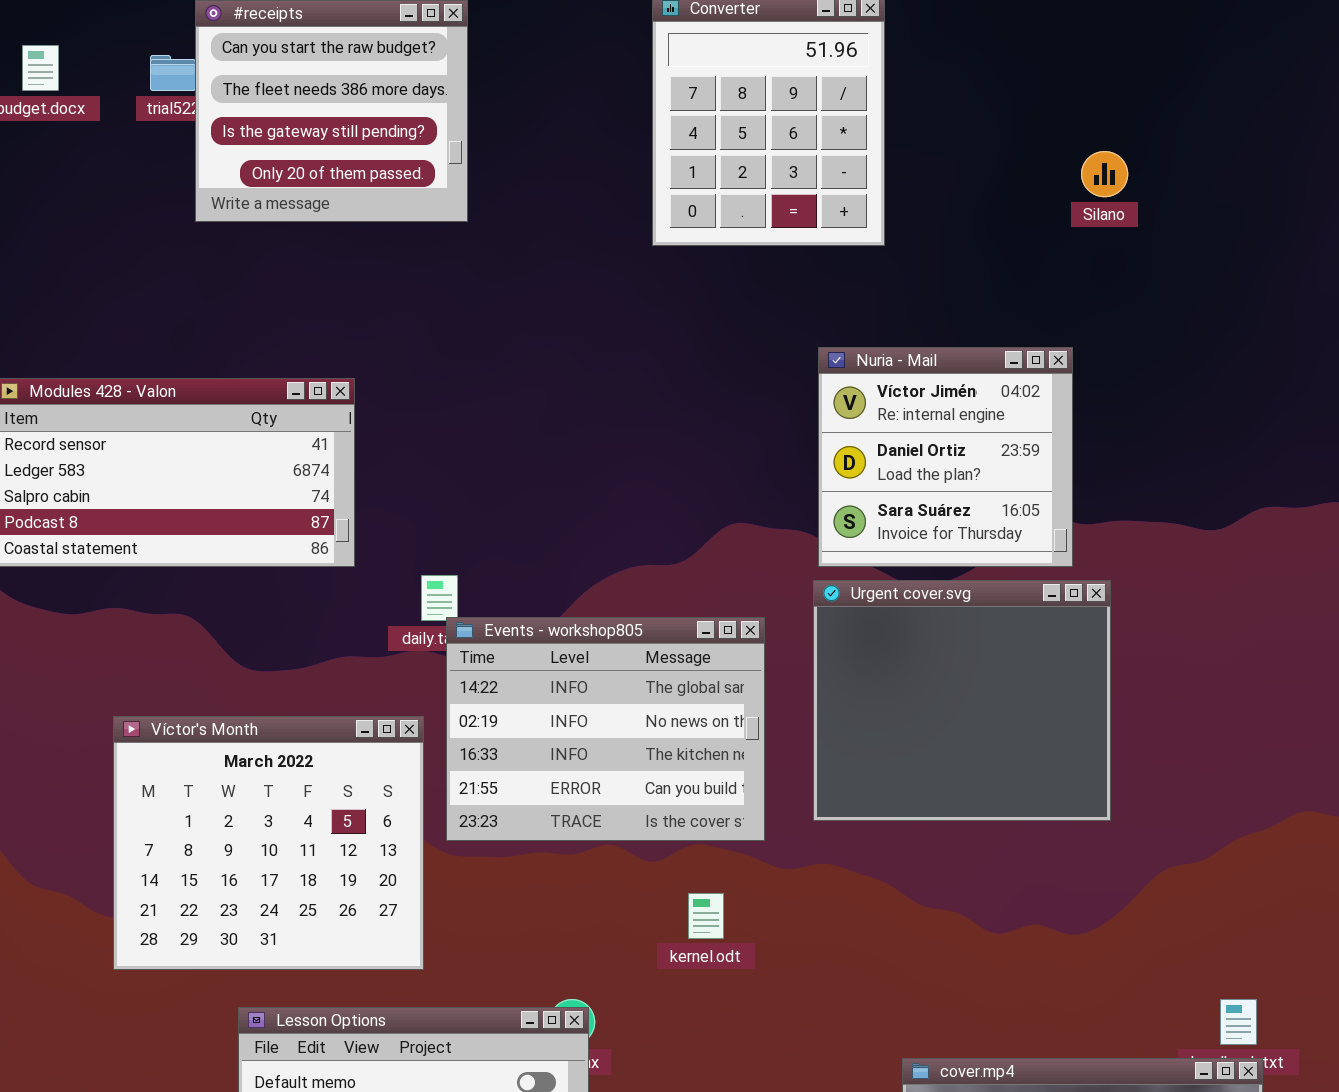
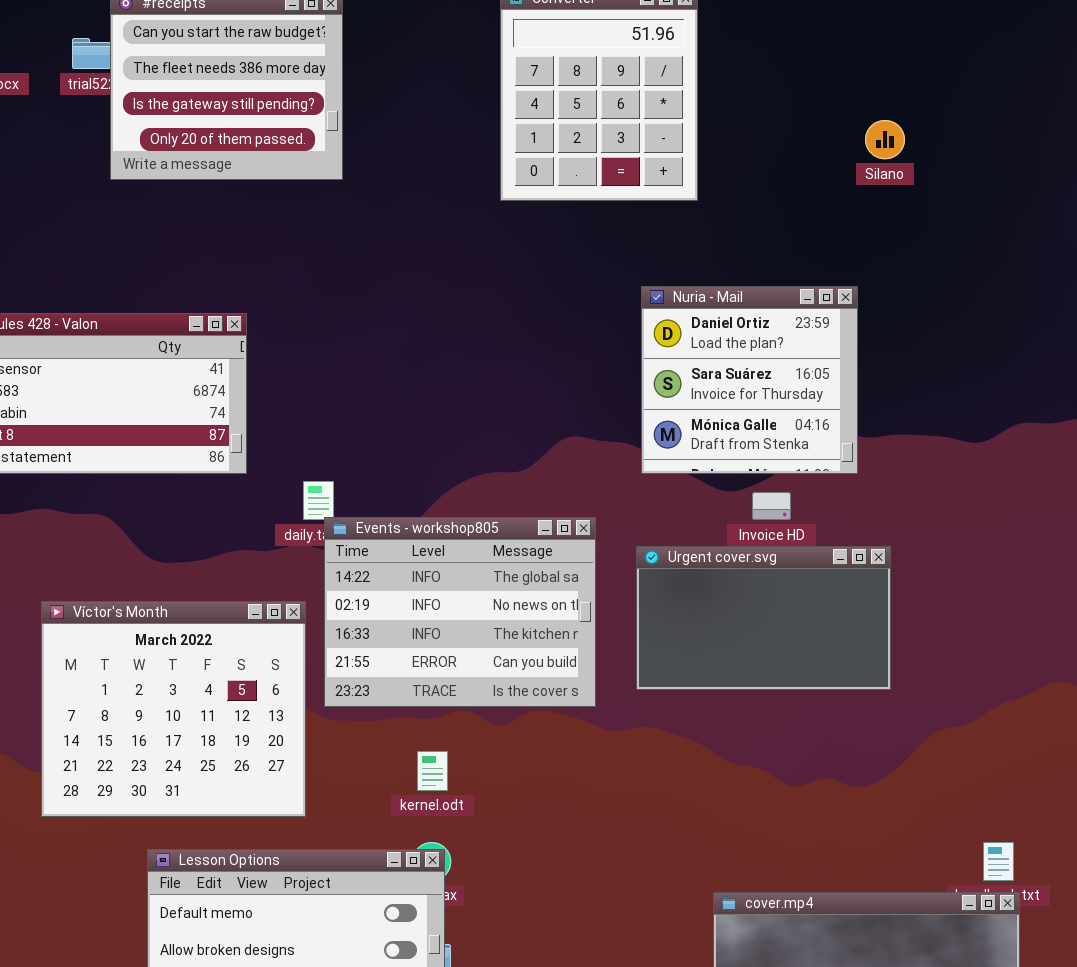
Nuria - Mail: [818,347,1073,567] -> [641,286,858,474], scrolled down 1 row
Urgent cover.svg: [813,580,1111,821] -> [636,546,891,690], resized
kernel.odt: [688,893,724,939] -> [417,751,448,791], moved

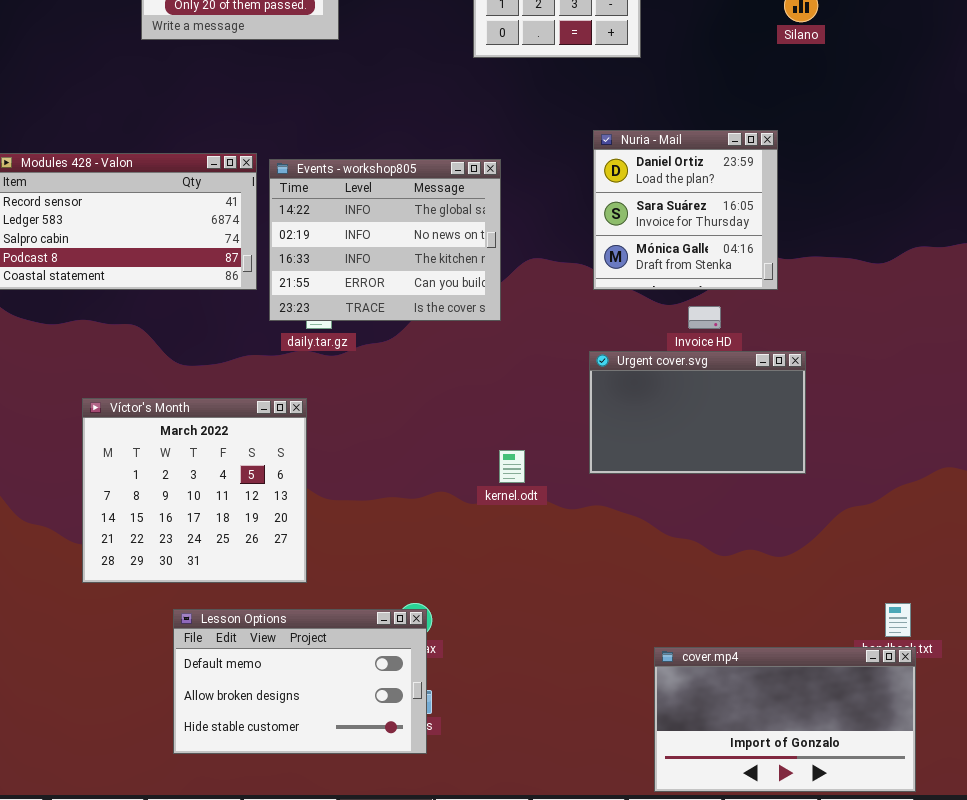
Events - workshop805: [324,517,596,707] -> [269,159,501,321], moved
kernel.odt: [417,751,448,791] -> [499,450,525,483], moved

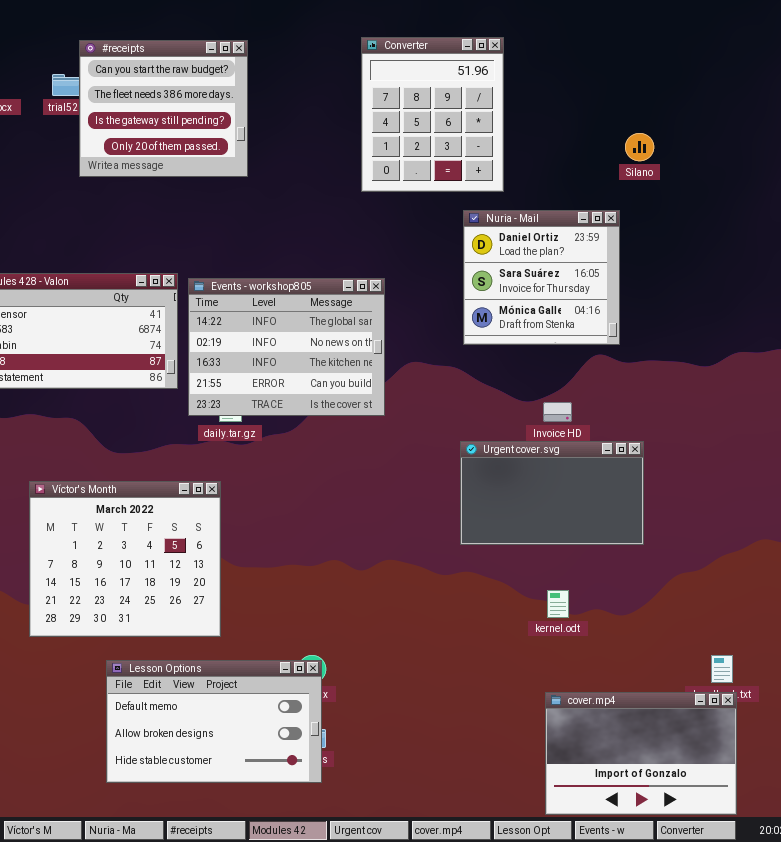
Nuria - Mail: [593,130,778,290] -> [463,210,620,345], moved
kernel.odt: [499,450,525,483] -> [547,590,569,618], moved
cover.mp4: [654,647,916,792] -> [545,692,737,815], resized

